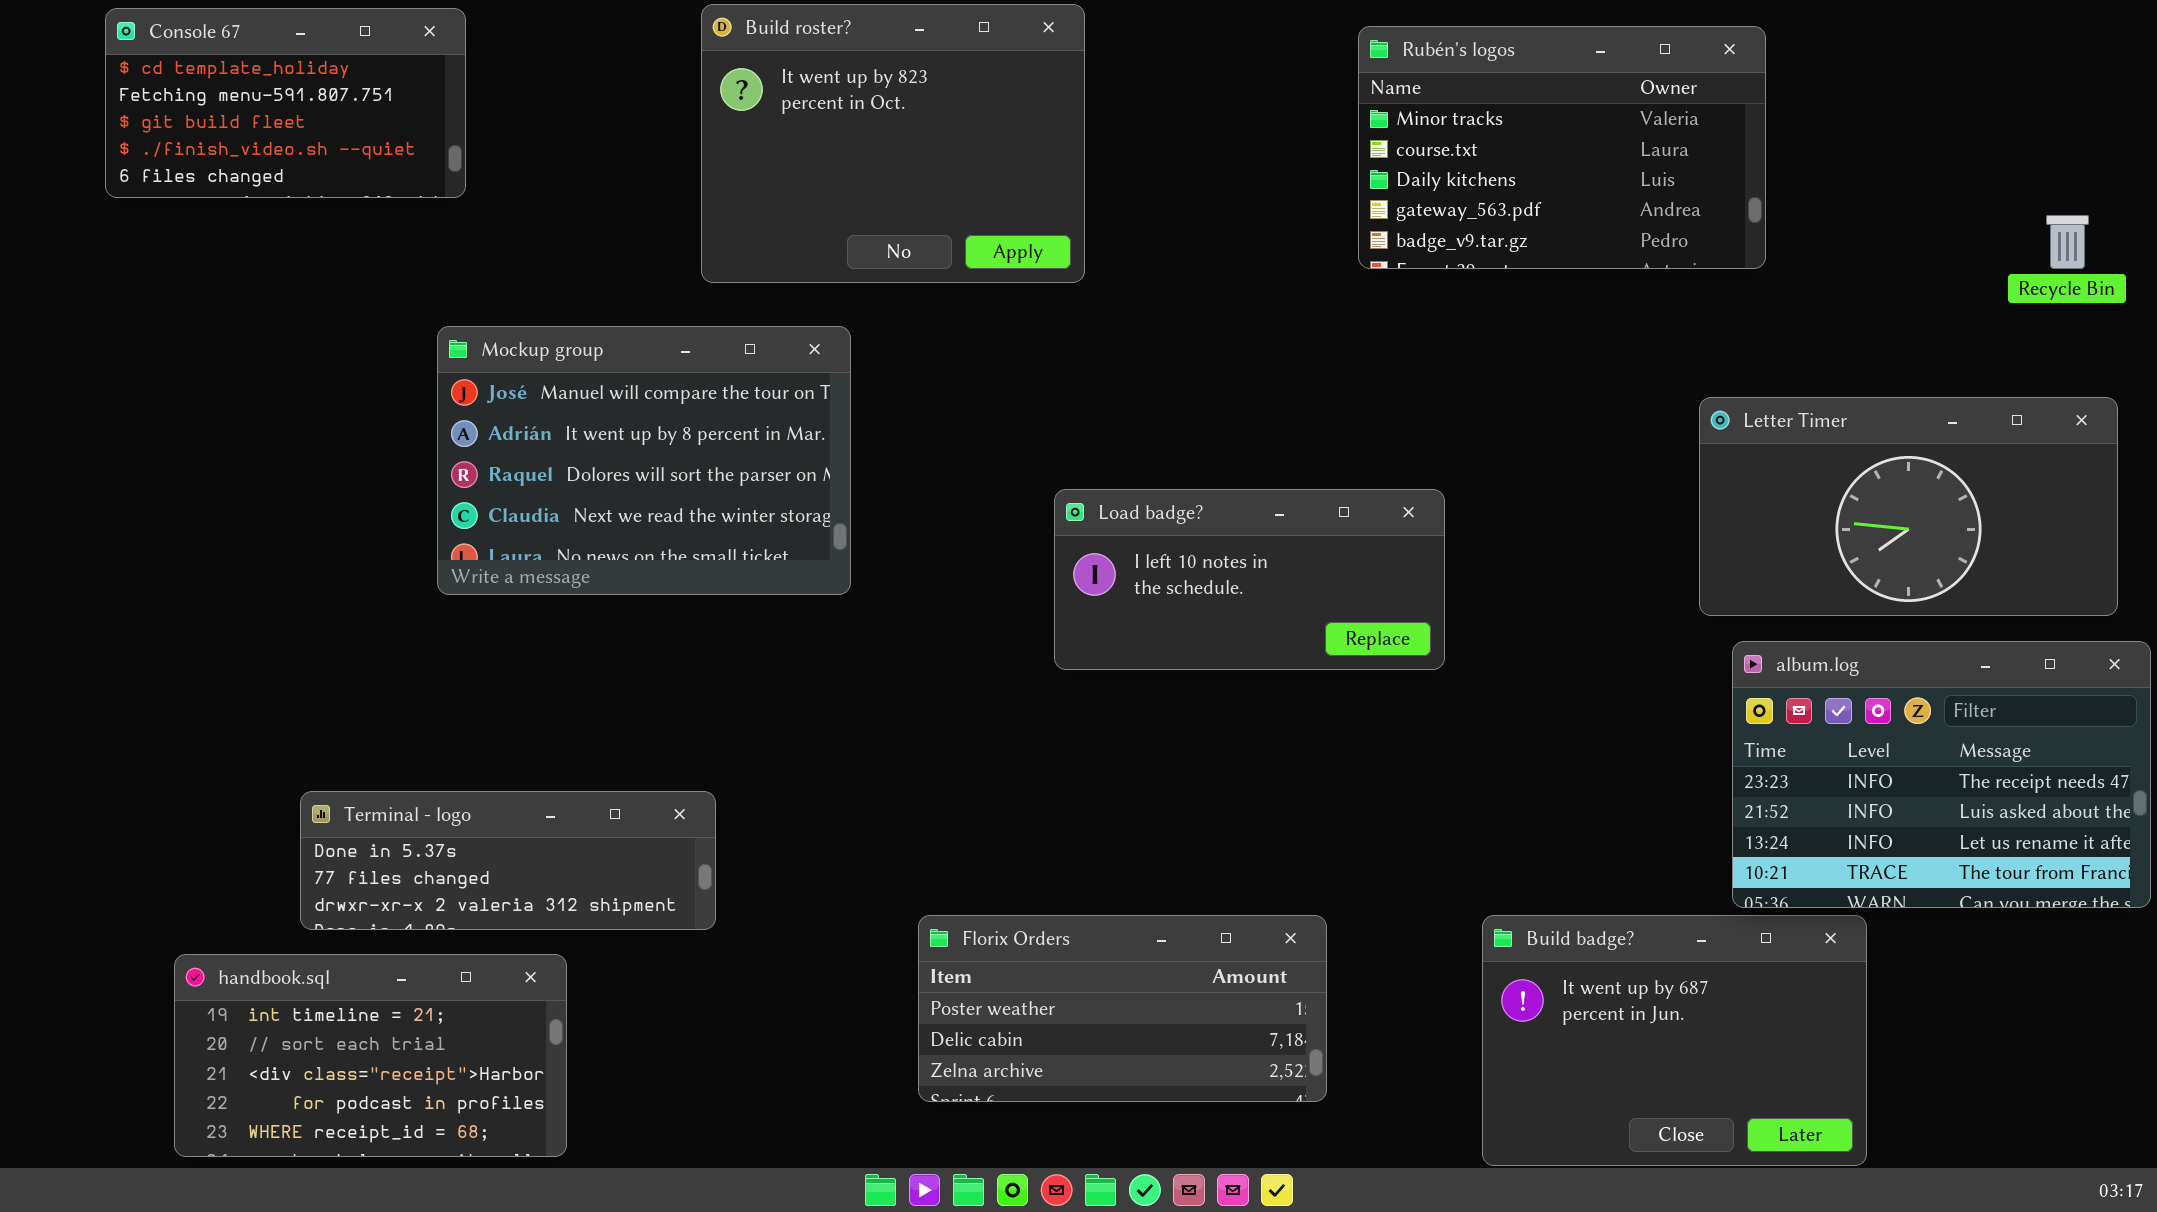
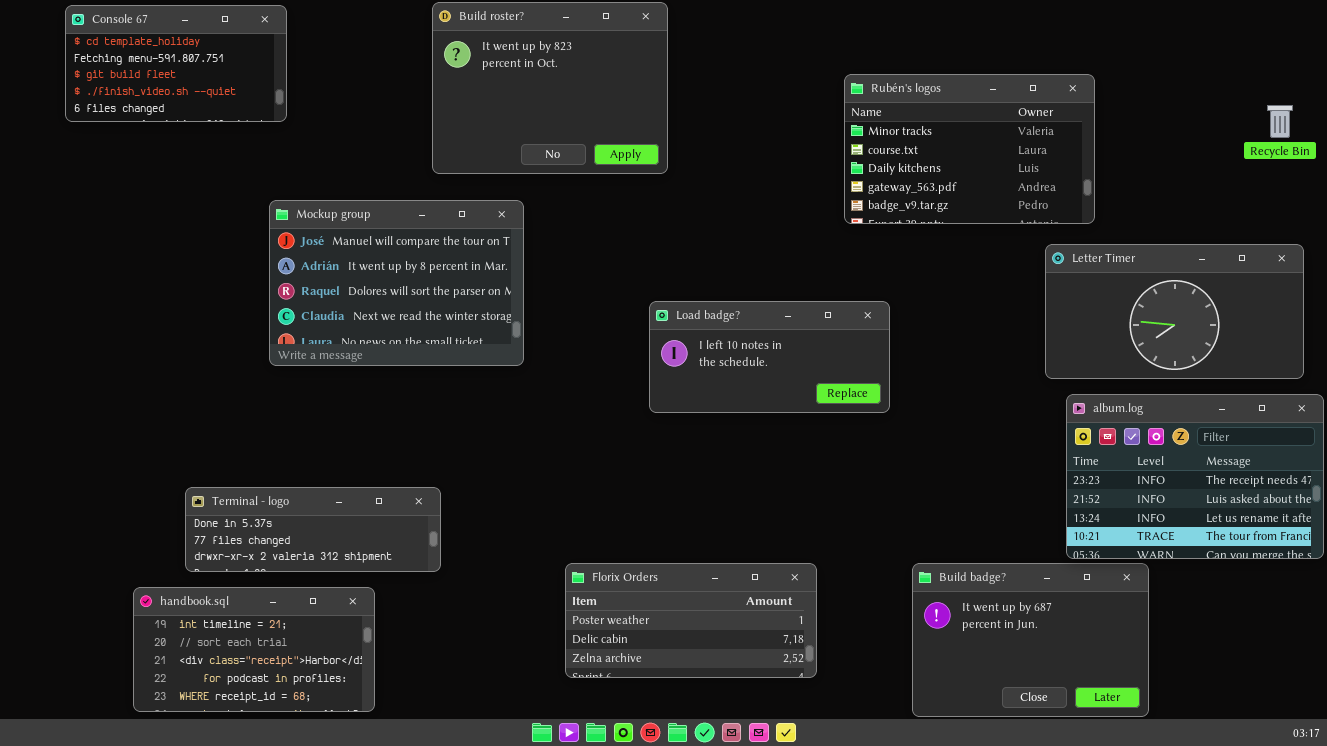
Rubén's logos: [1358,26,1766,269] -> [844,74,1095,224], moved
Recycle Bin: [2046,215,2089,269] -> [1267,105,1293,138], moved
handbook.sql: [174,954,567,1157] -> [133,587,375,712], moved

